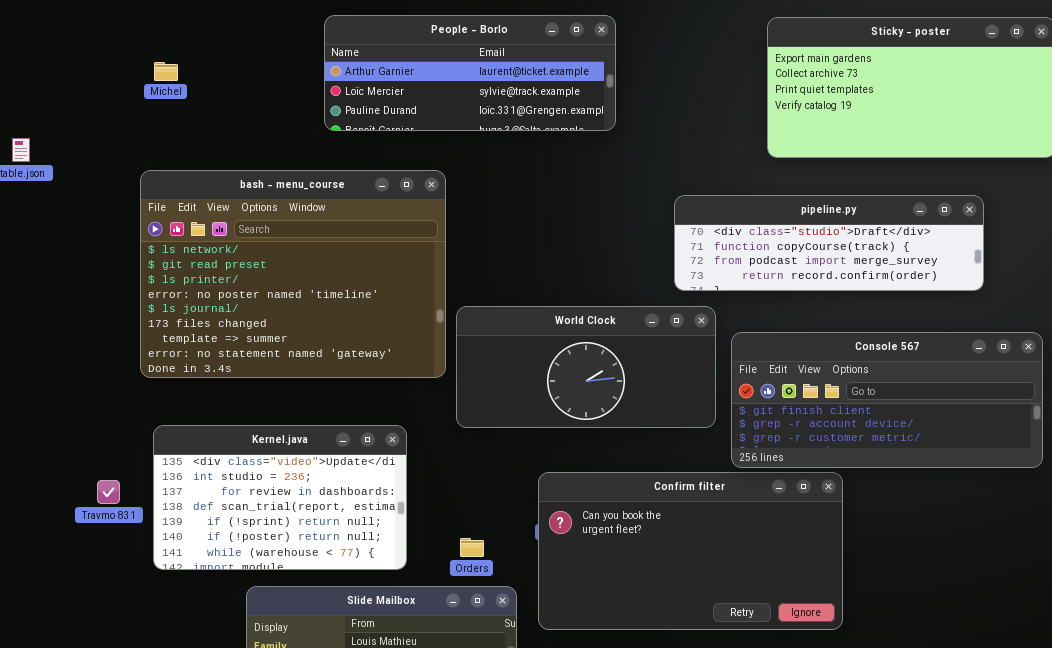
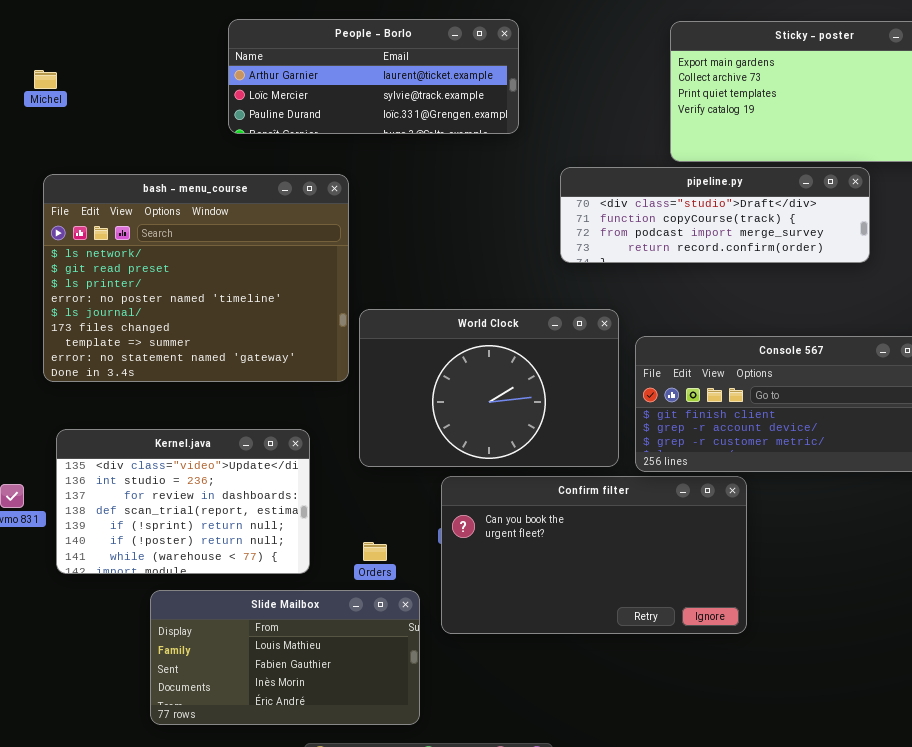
Michel: [154,62,178,81] -> [34,70,57,89], moved
pipeline.py: [674,195,984,291] -> [560,167,870,263], moved
World Clock: [456,306,716,428] -> [359,309,619,467], resized

